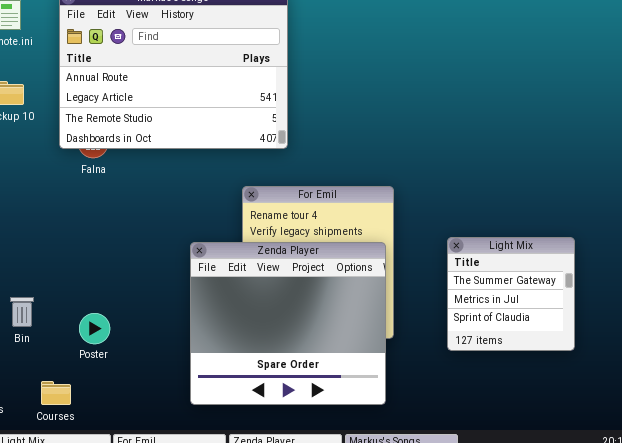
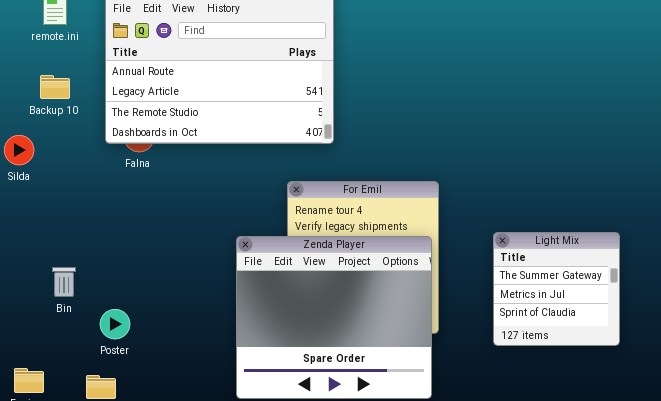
Bin: [10,297,34,327] -> [52,267,76,297], moved
Poster: [79,313,110,344] -> [100,309,130,339], moved

